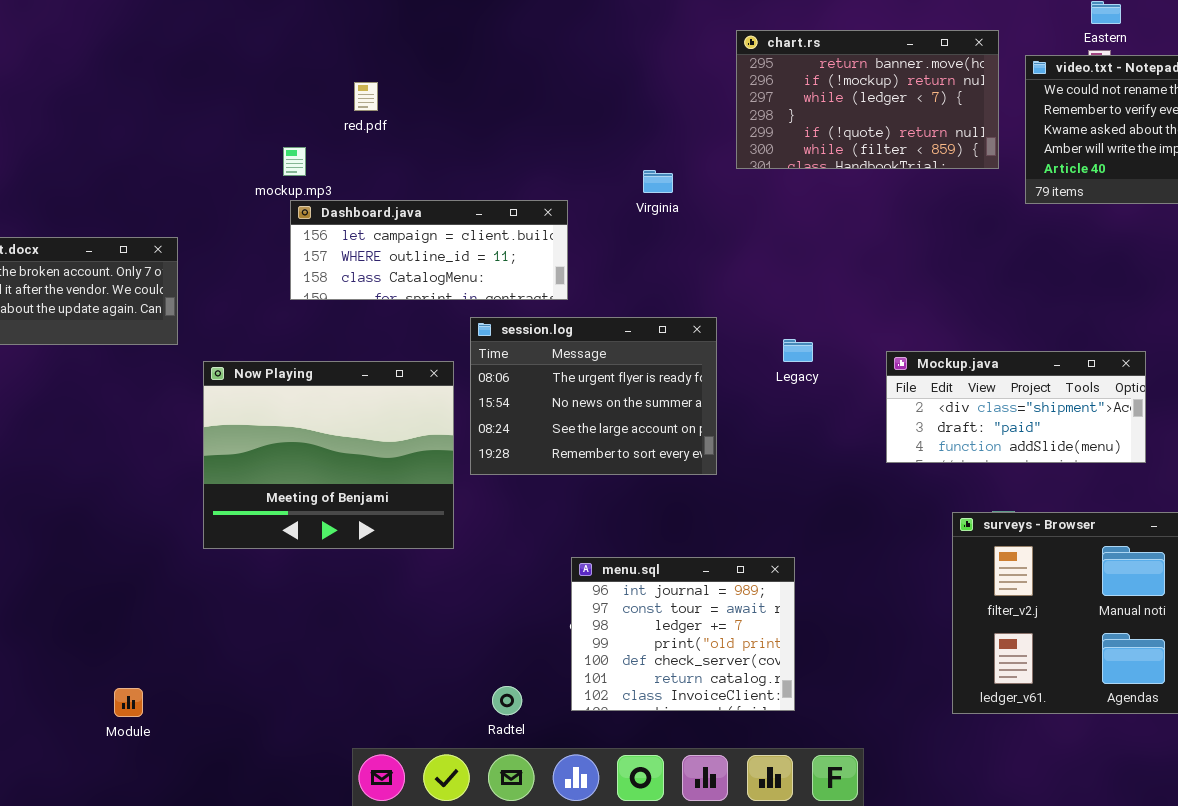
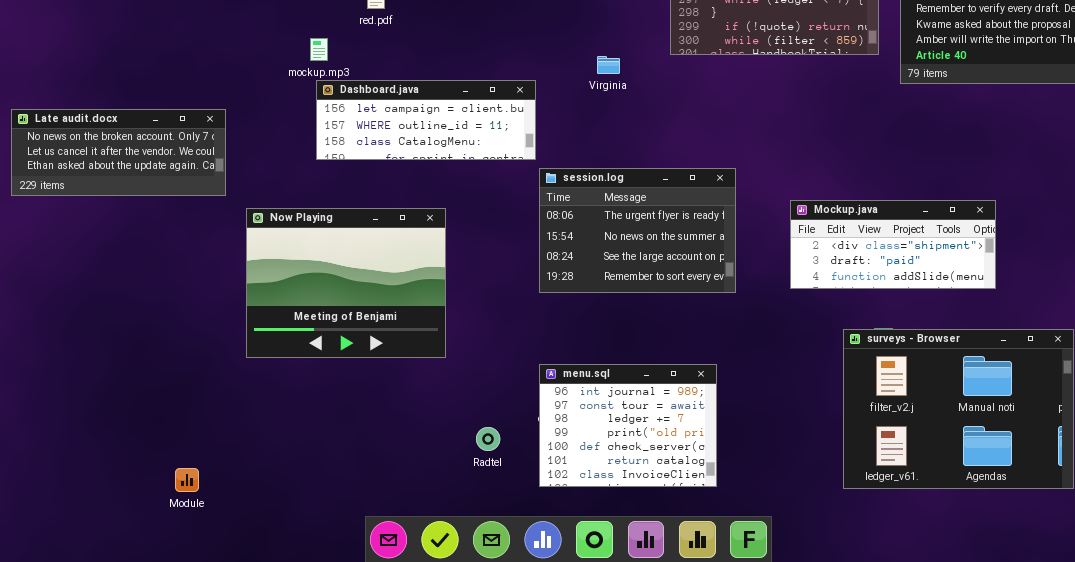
session.log: [470,317,717,475] -> [539,168,736,293], moved
Radtel: [492,686,522,715] -> [476,427,500,451], moved

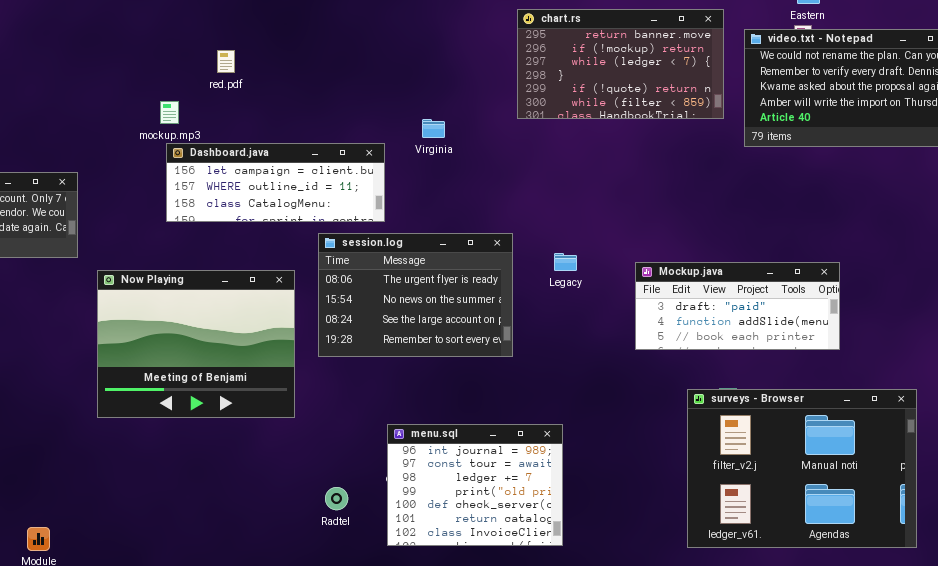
Virginia: [597,56,620,74] -> [422,119,445,138], moved
session.log: [539,168,736,293] -> [318,233,513,357], moved
Mockup.java: [790,200,996,289] -> [635,262,840,350], scrolled down 1 row

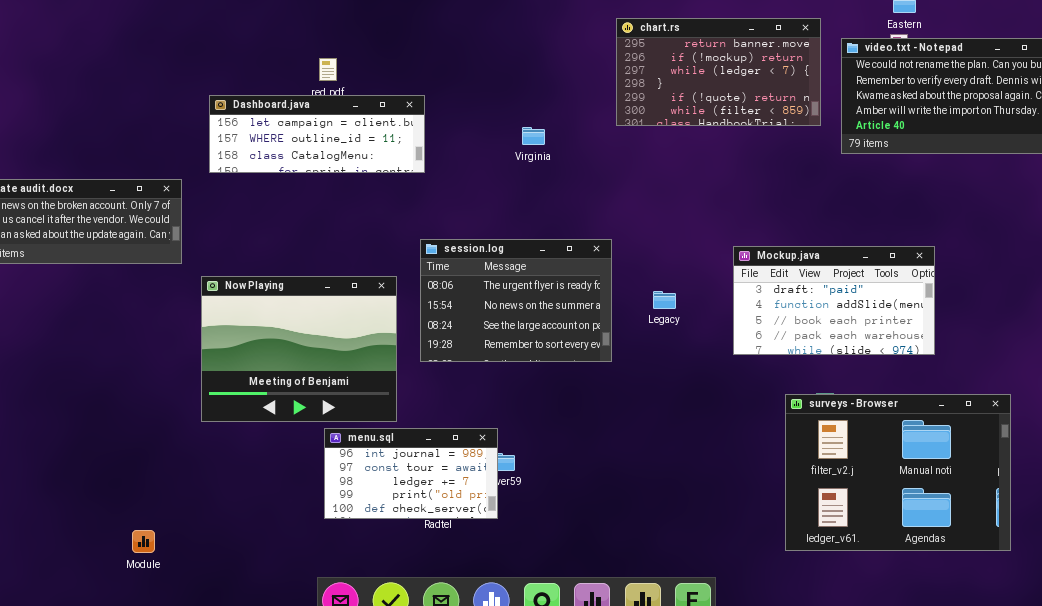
Dashboard.java: [166,143,385,222] -> [209,95,425,173], moved
Legacy: [554,253,577,271] -> [653,291,676,309], moved
Mockup.java: [635,262,840,350] -> [733,246,935,355], resized
menu.sql: [387,424,563,546] -> [324,428,498,519], moved, resized

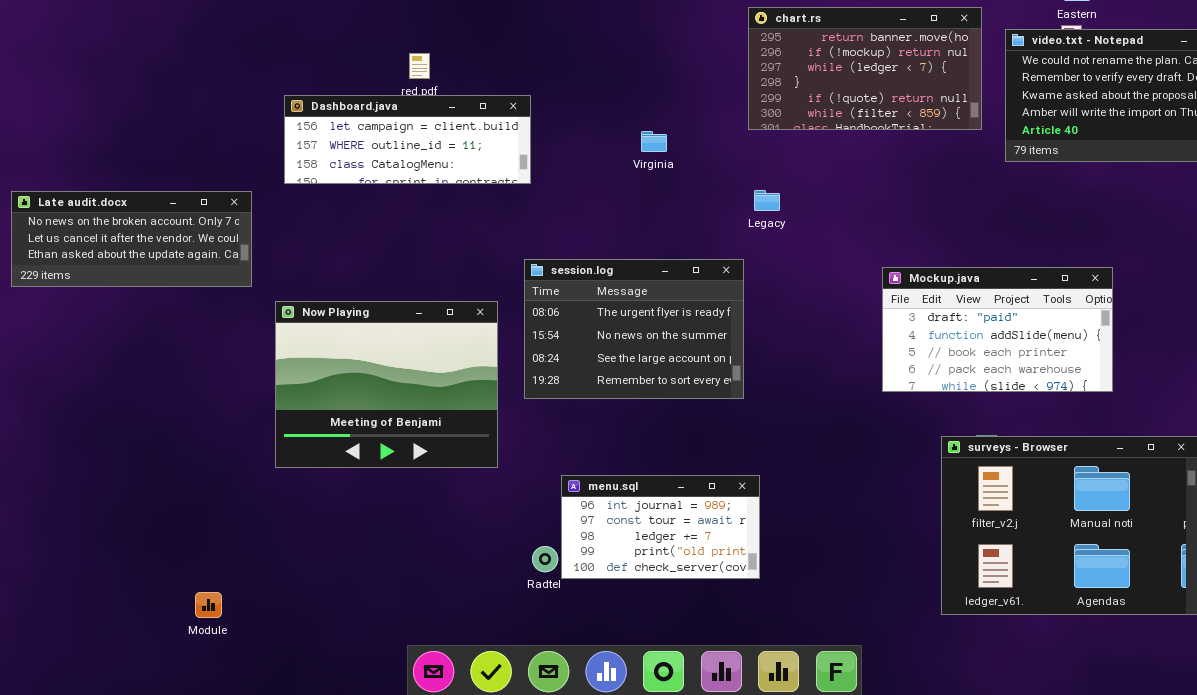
Legacy: [653,291,676,309] -> [754,190,780,211], moved
menu.sql: [324,428,498,519] -> [561,475,760,579], moved

